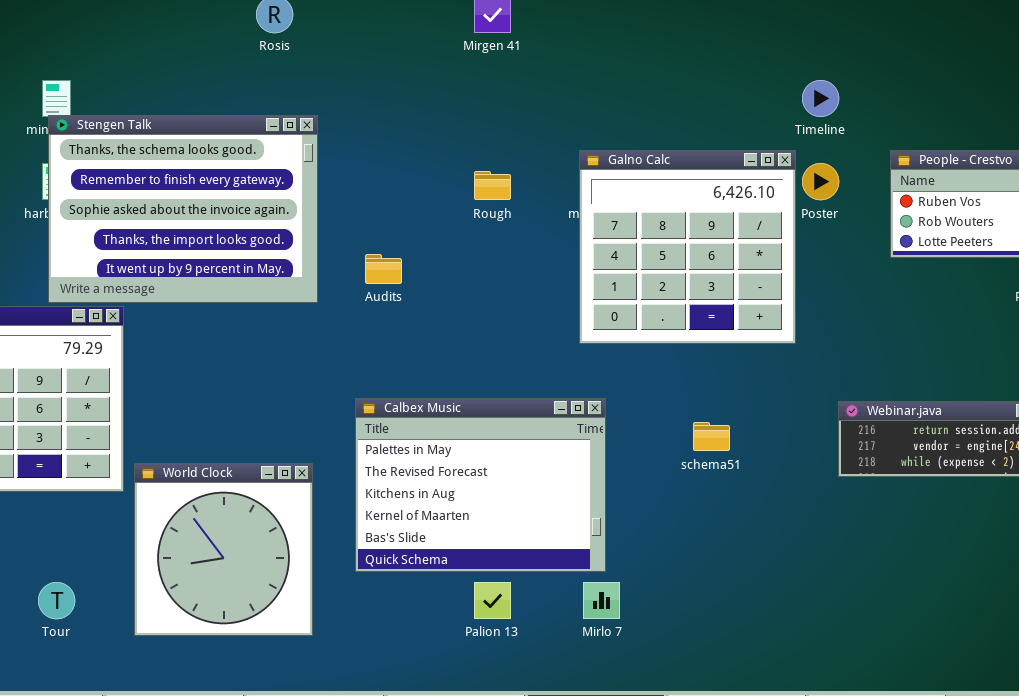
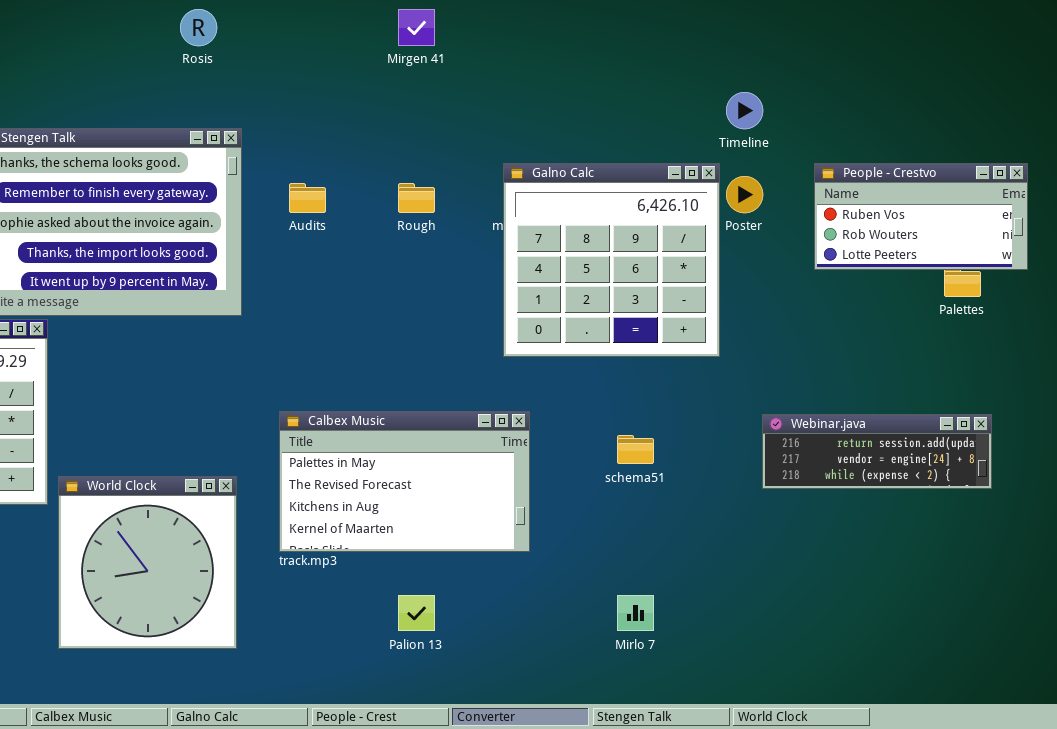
Audits: [365,254,402,284] -> [289,183,326,213], moved
Calbex Music: [355,398,606,572] -> [279,411,530,552], resized
Mirlo 7: [583,582,620,619] -> [617,595,654,631], moved

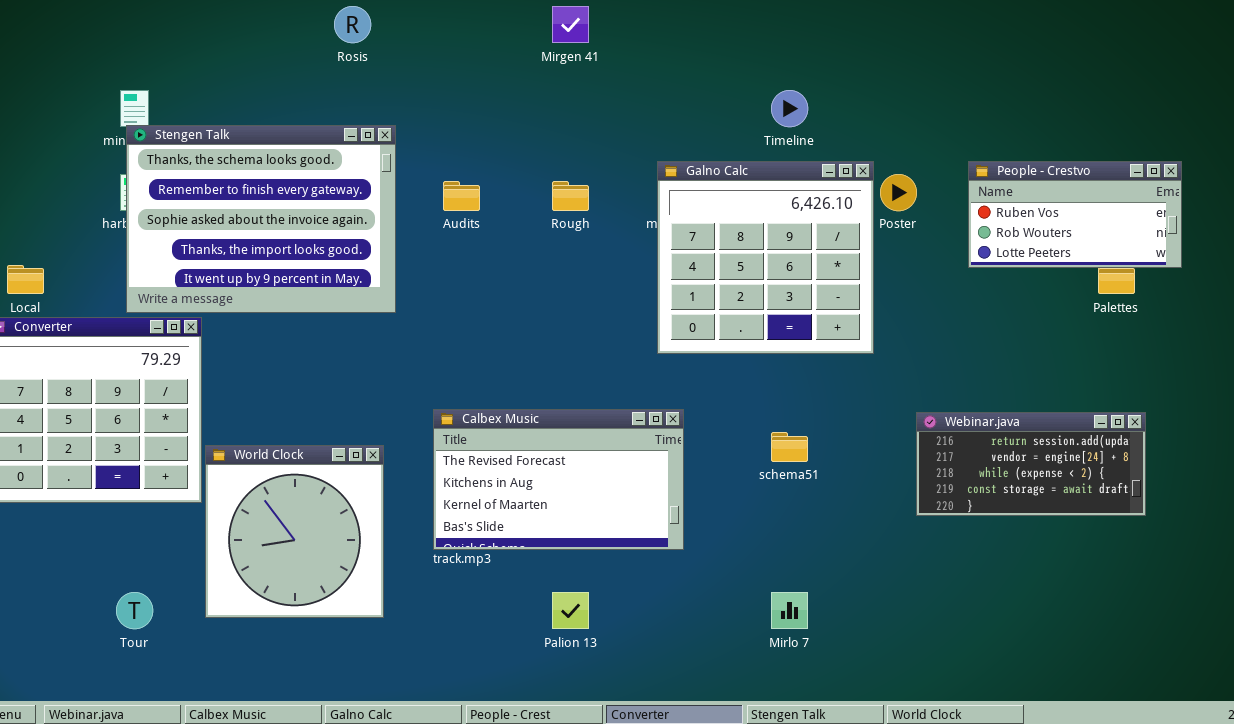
Timeline: [726,92,763,129] -> [771,90,808,127], moved
Calbex Music: [279,411,530,552] -> [433,409,684,550], scrolled down 1 row
Webinar.java: [762,414,992,489] -> [916,412,1146,516], resized
World Clock: [58,476,237,649] -> [205,445,384,618], moved

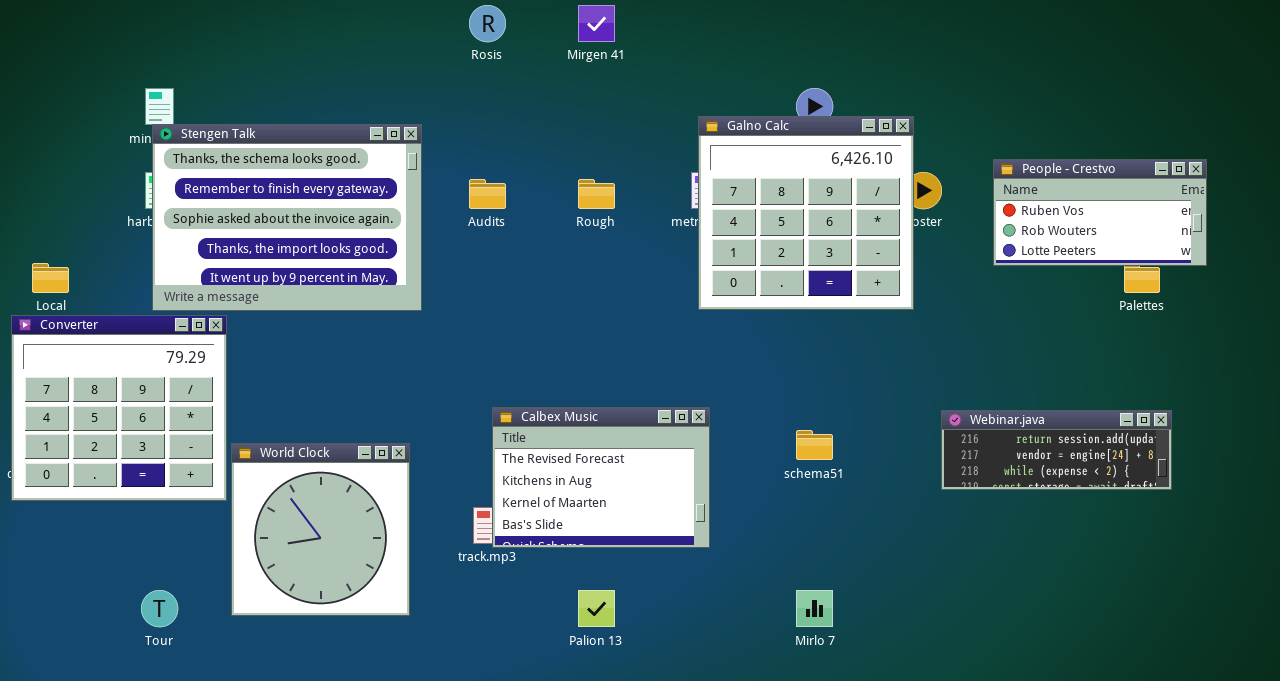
Rosis: [334,6,371,43] -> [469,5,506,42], moved
Galno Calc: [657,161,874,354] -> [698,116,914,310], moved
Calbex Music: [433,409,684,550] -> [492,407,710,548], resized
Webinar.java: [916,412,1146,516] -> [941,410,1172,490], resized

